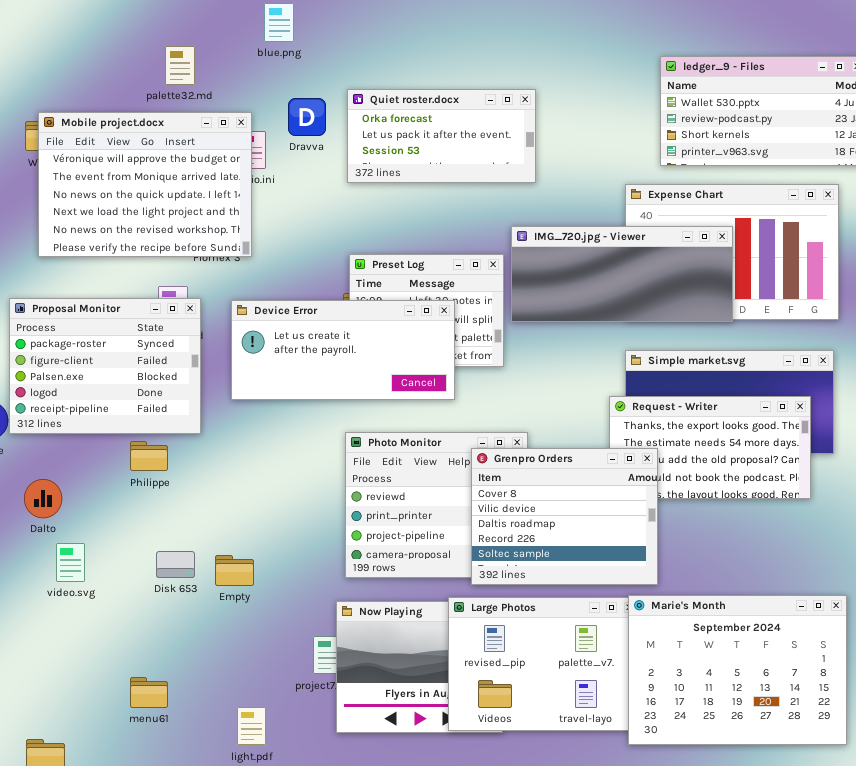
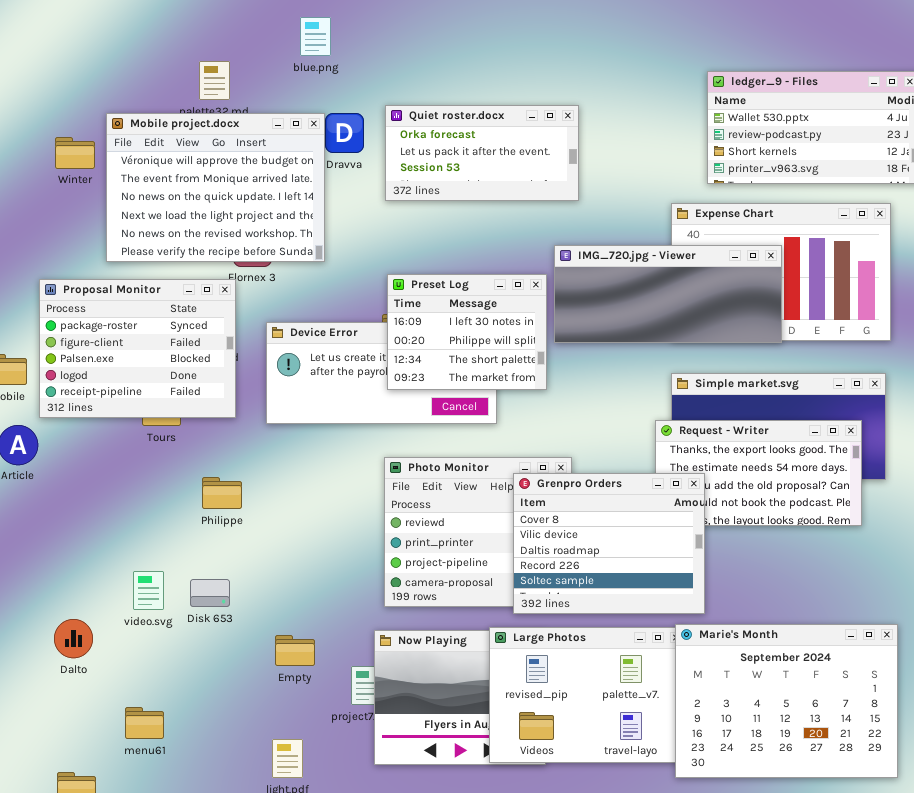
Mobile project.docx: [38,112,252,257] -> [106,113,325,262], moved
Preset Log: [349,254,504,367] -> [387,274,547,390], raised
Proposal Monitor: [9,298,201,434] -> [39,279,236,418], moved
Philippe: [130,441,168,471] -> [202,477,242,509], moved
Dalto: [24,479,62,518] -> [54,619,93,658], moved
video.svg: [56,543,85,582] -> [133,571,164,610], moved
Empty: [215,555,254,586] -> [275,635,315,666], moved
menu61: [130,677,168,708] -> [125,707,164,739], moved

